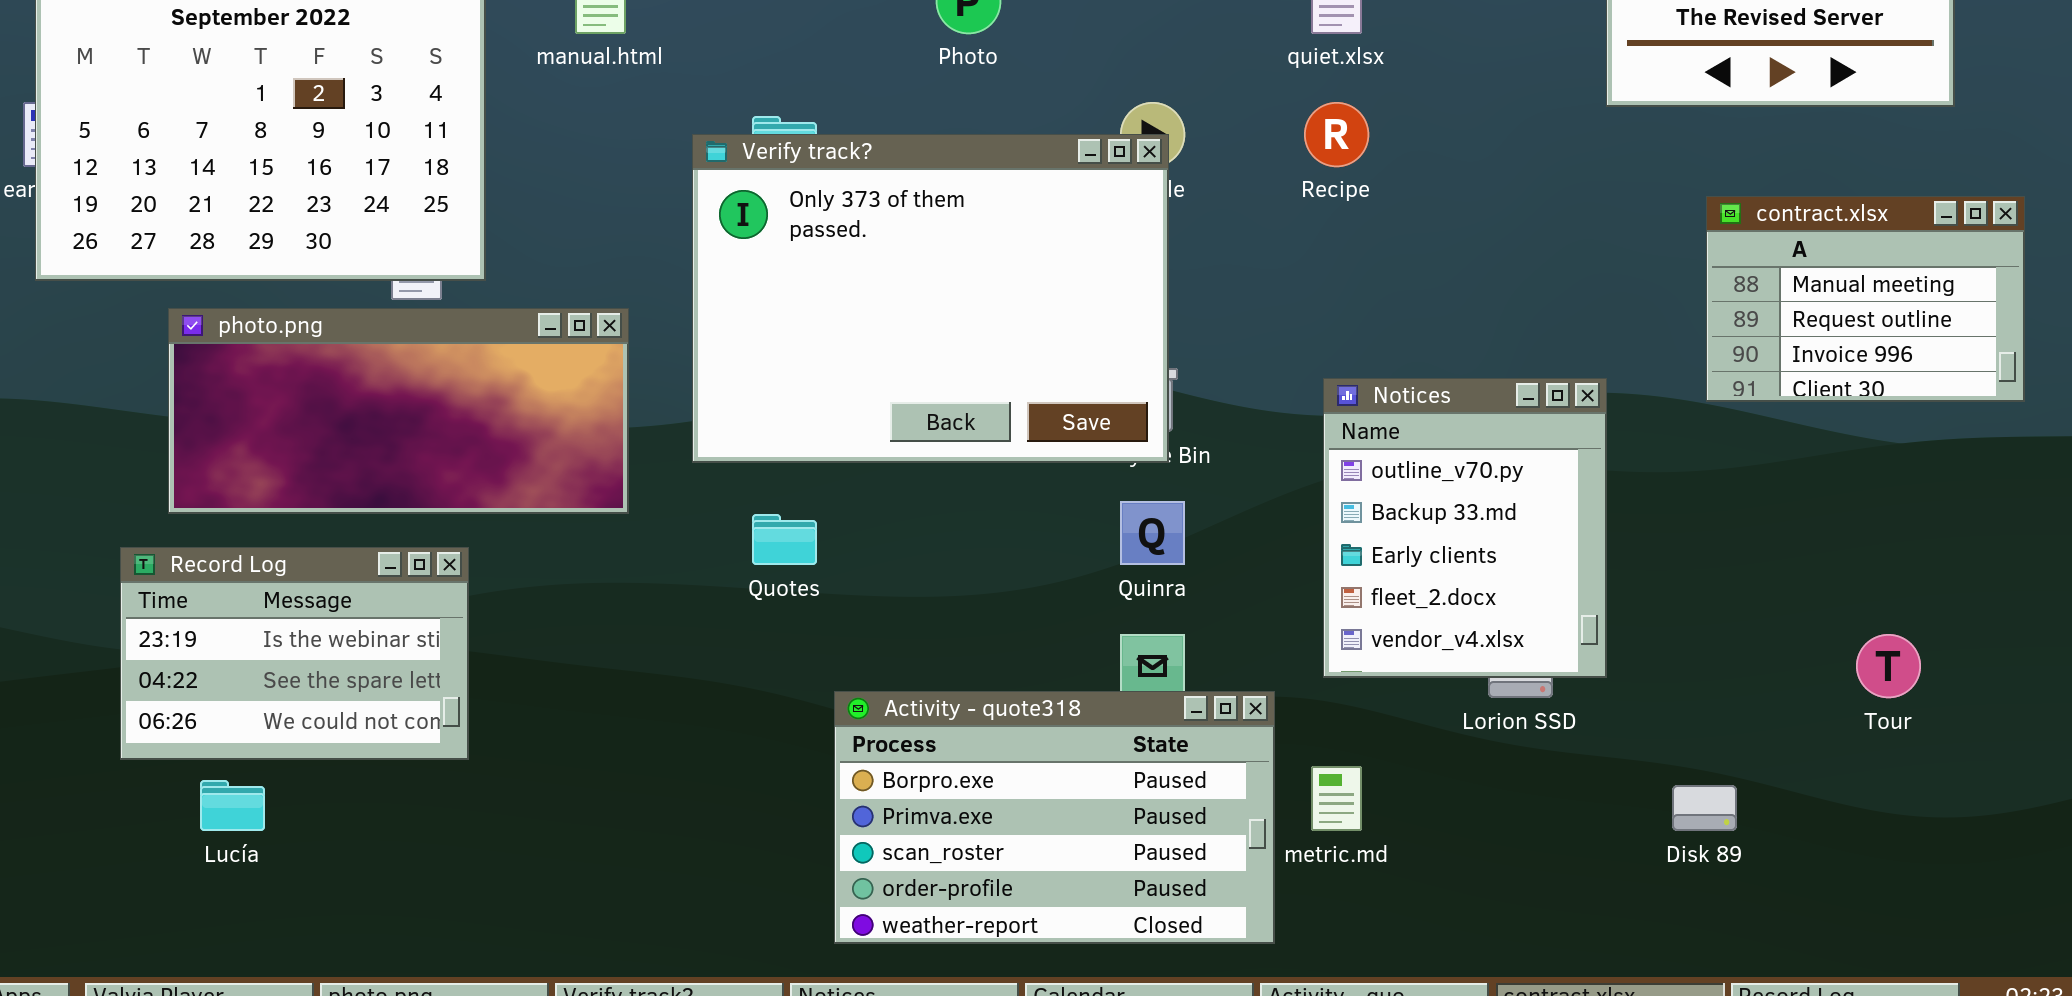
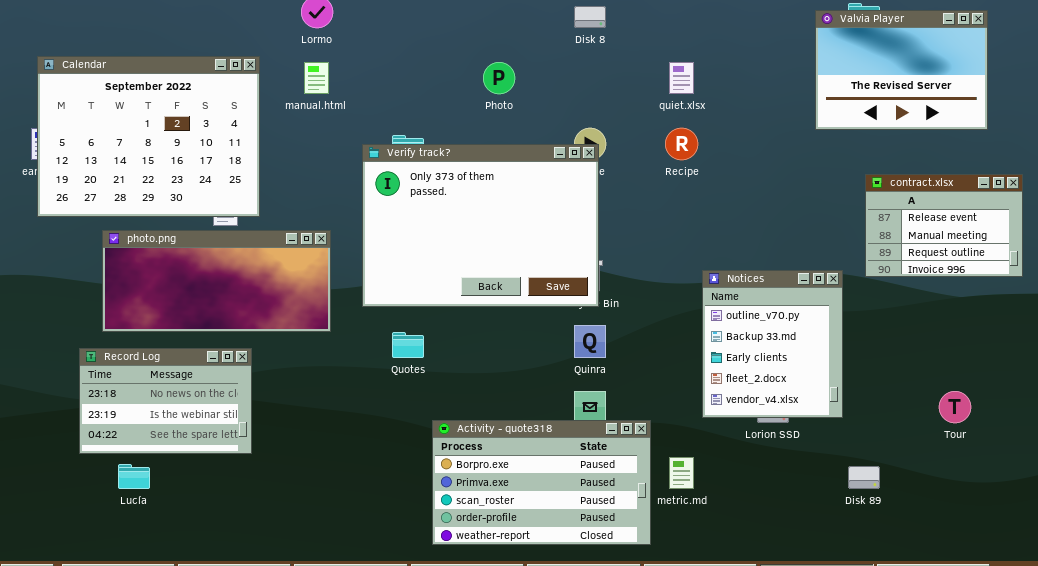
contract.xlsx: [1706,196,2025,402] -> [865,174,1023,277], scrolled up 1 row
Notices: [1323,378,1607,678] -> [702,270,843,418], moved
Record Log: [120,547,469,760] -> [79,348,252,454], scrolled up 1 row

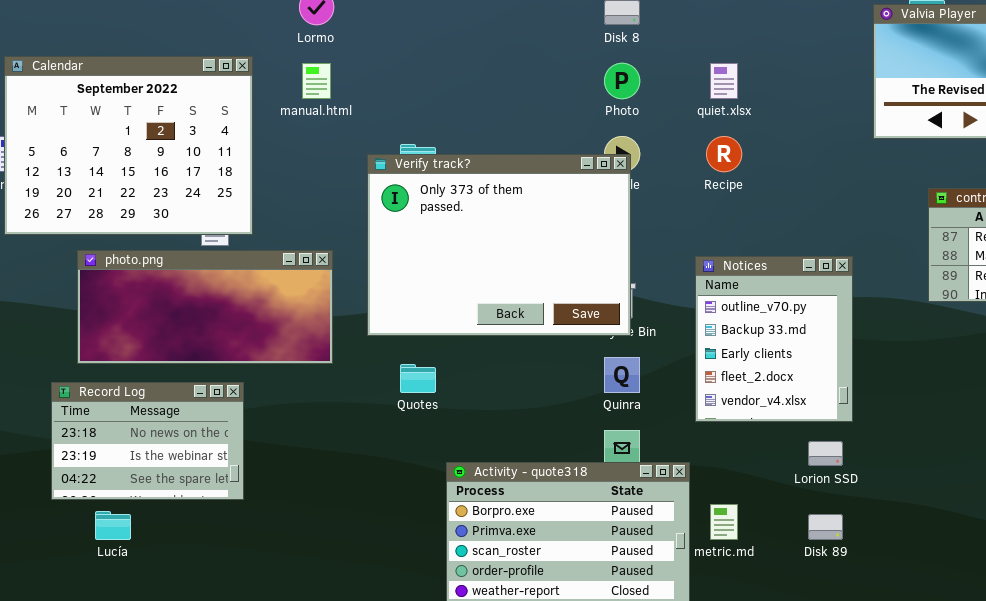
Photo: [483,62,515,94] -> [604,63,640,99], moved
Notices: [702,270,843,418] -> [695,256,853,422], moved
Disk 89: [848,466,880,489] -> [808,514,843,540], moved

